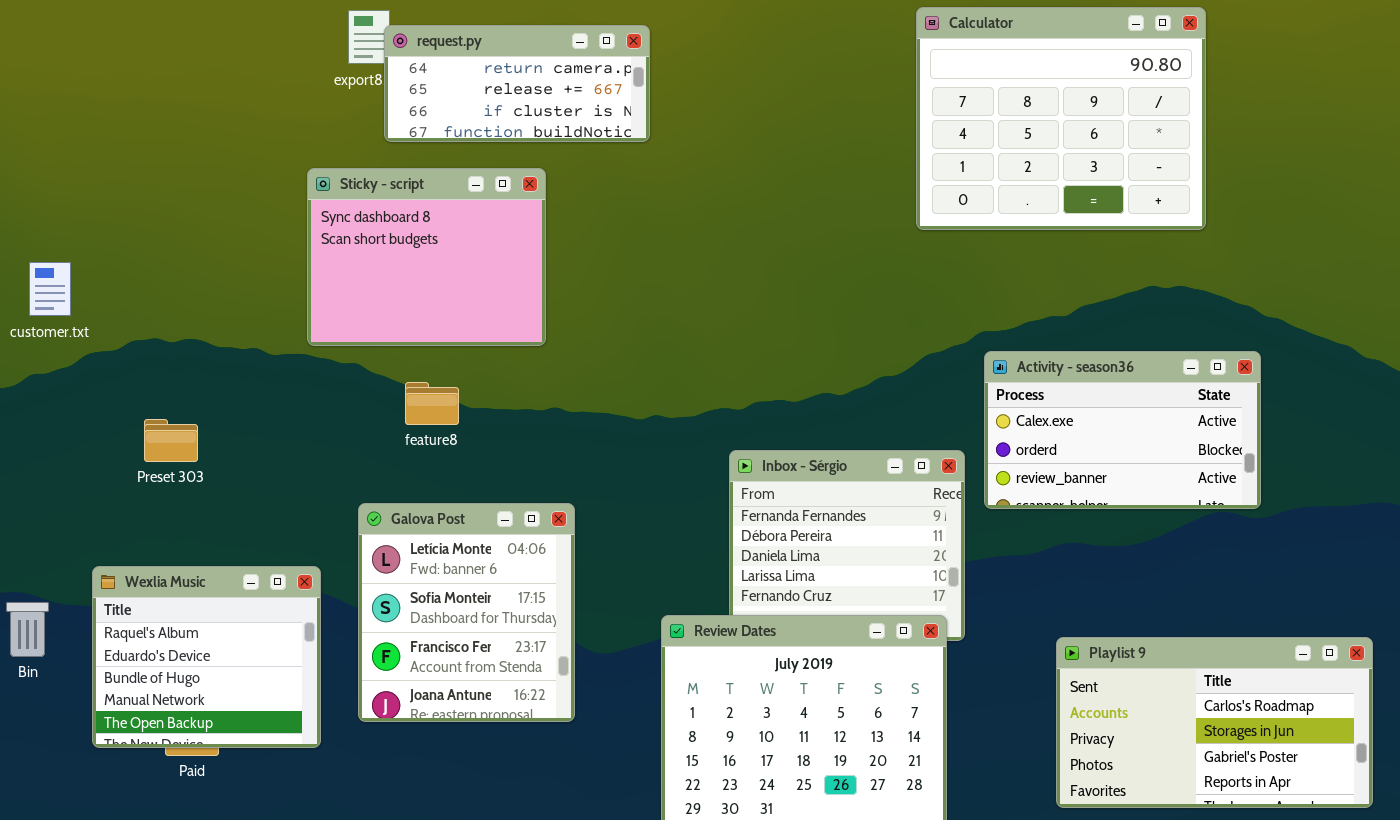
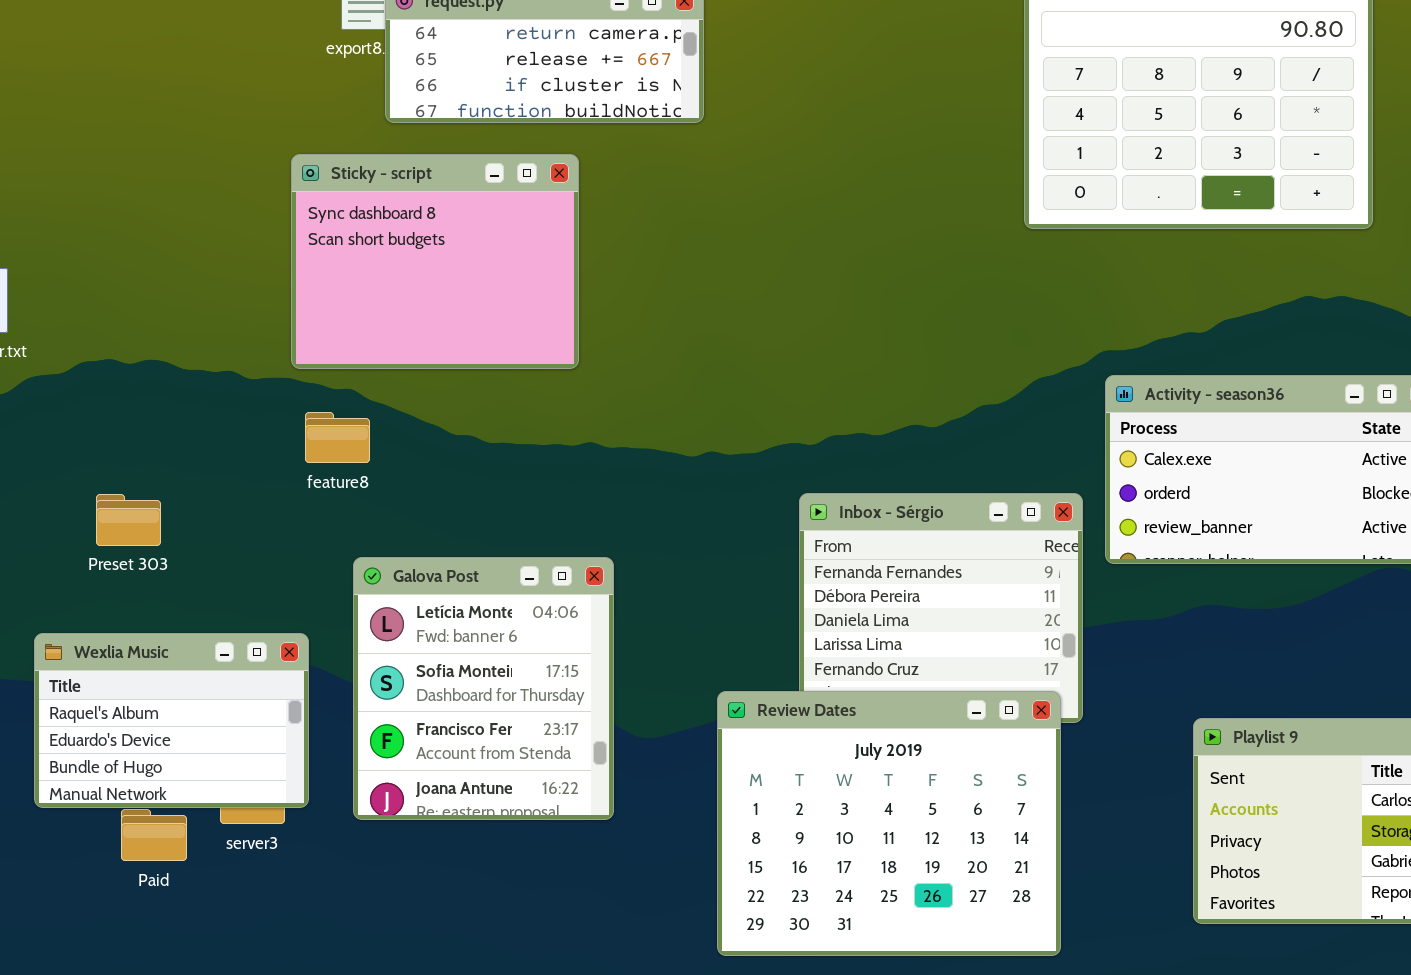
feature8: [405,382,459,425] -> [305,412,370,463], moved
Preset 303: [144,419,198,462] -> [96,494,161,546], moved
Wexlia Music: [92,566,321,748] -> [34,633,309,808], resized

